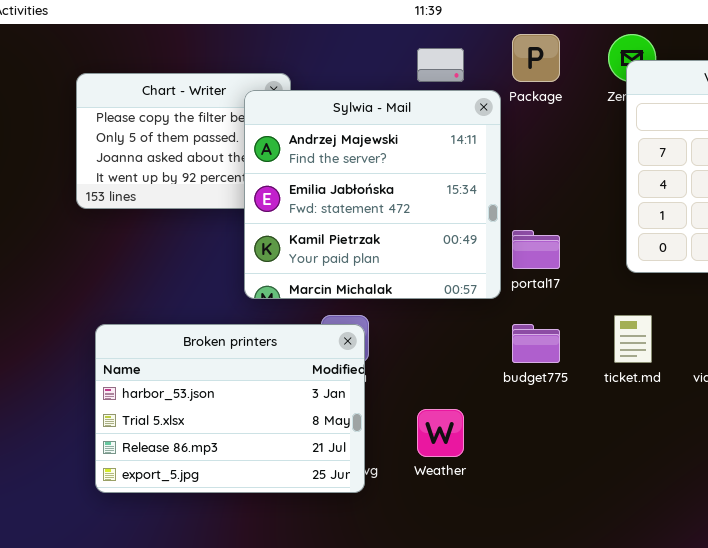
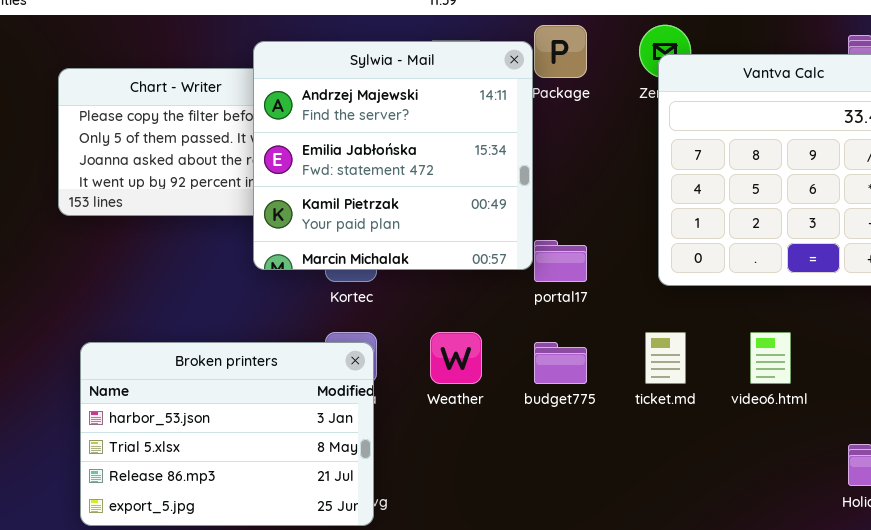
Sylwia - Mail: [244,90,501,299] -> [253,41,533,270], moved
Weather: [417,409,464,457] -> [430,332,482,384], moved

